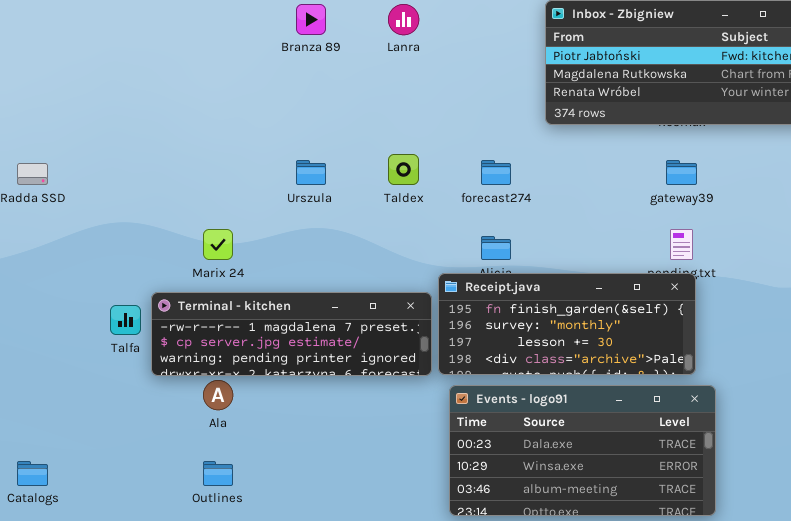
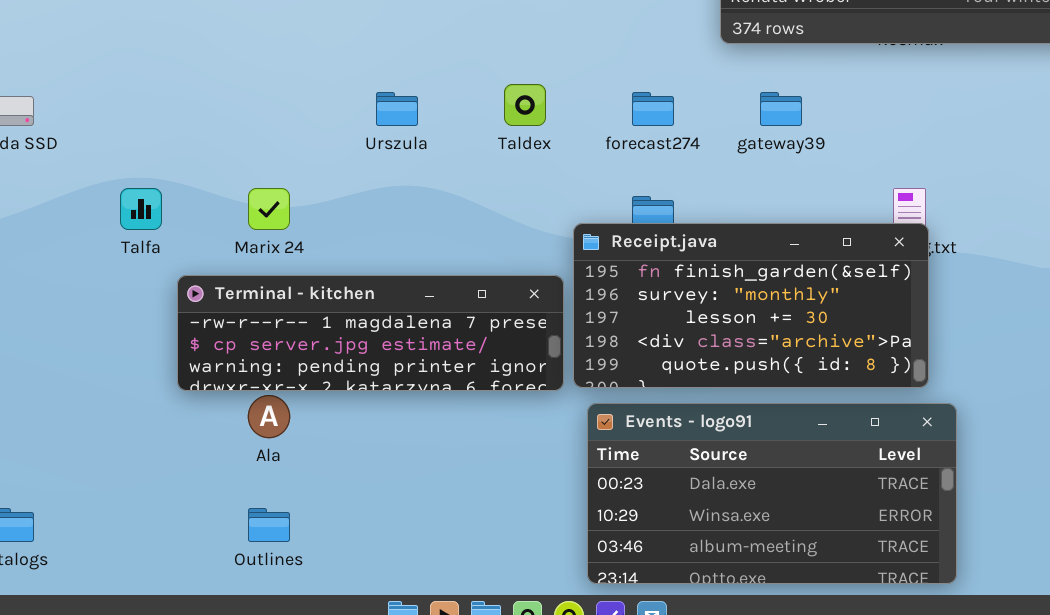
gateway39: [666,160,697,185] -> [760,92,802,126], moved
Receipt.java: [438,273,696,375] -> [573,223,929,388], resized
Talfa: [110,305,141,335] -> [120,188,162,230], moved

